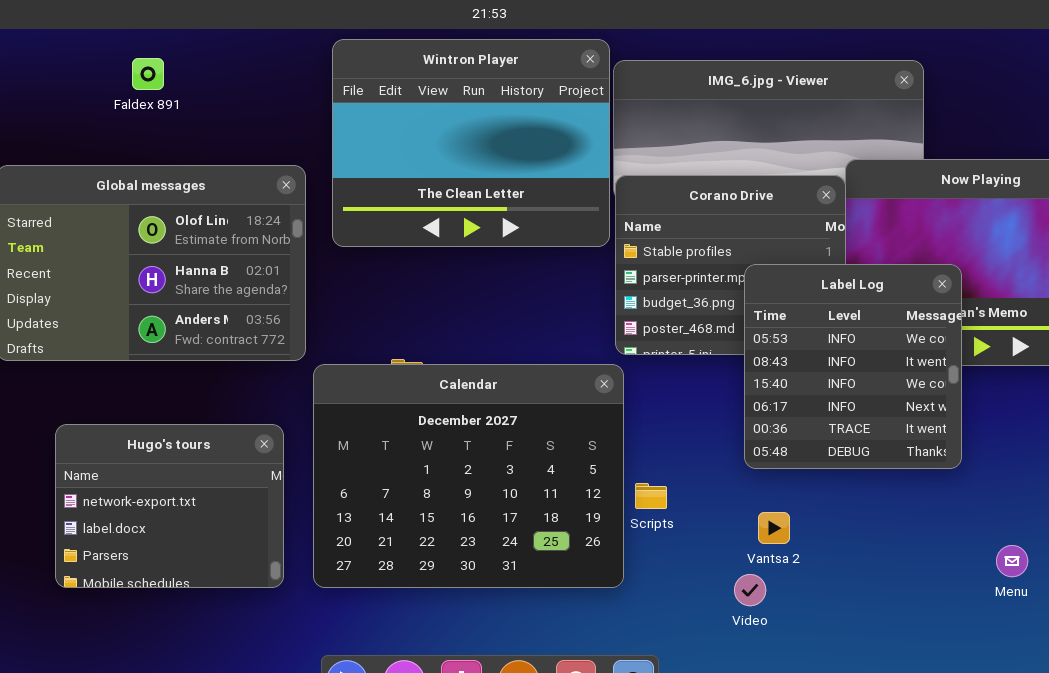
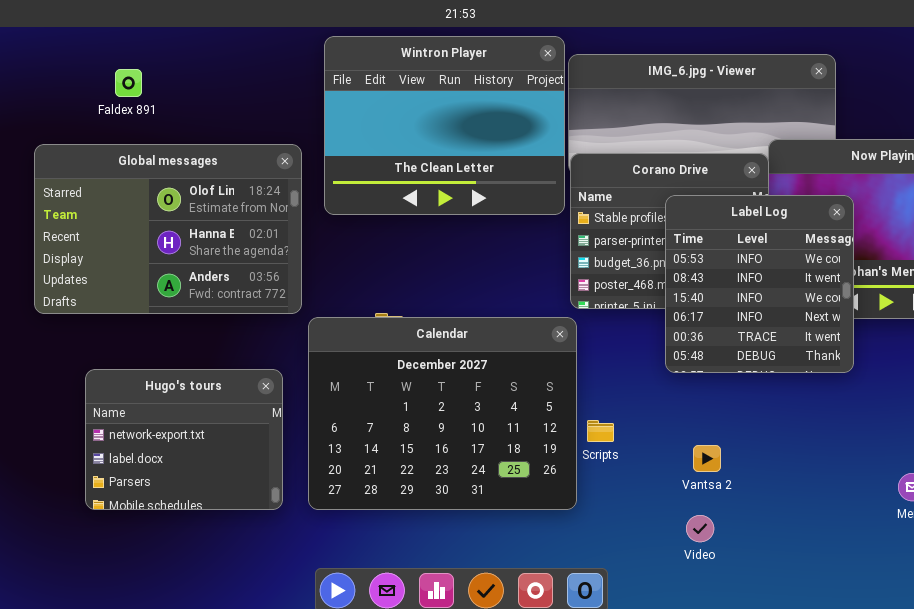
Faldex 891: [132,58,164,90] -> [115,69,142,97], moved
Label Log: [744,264,962,469] -> [665,195,854,373], moved
Video: [734,574,766,606] -> [686,515,714,542], moved

